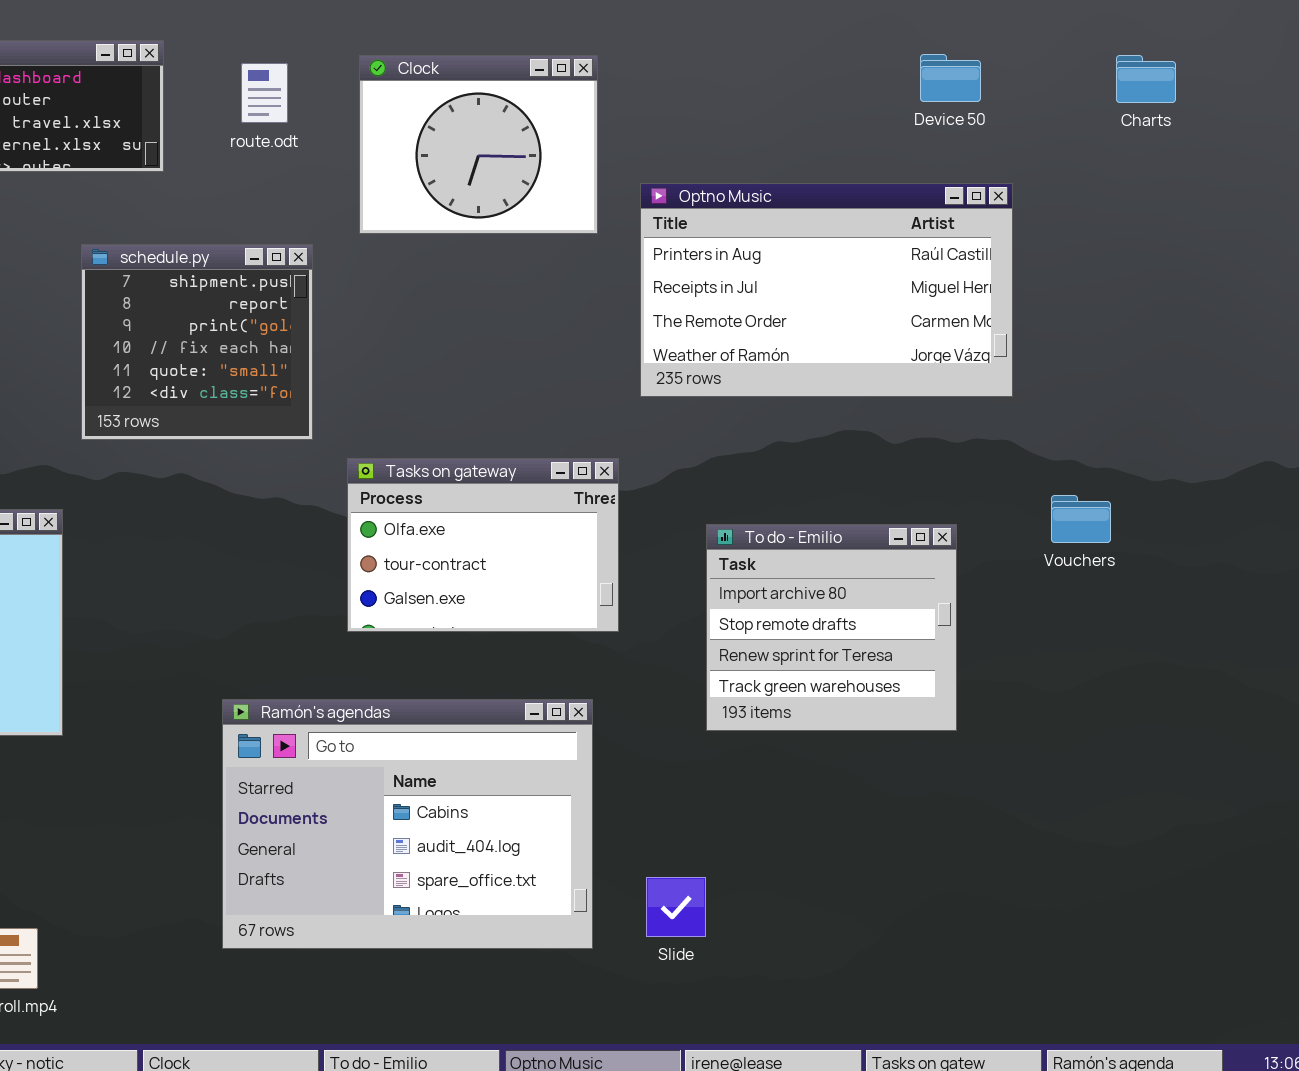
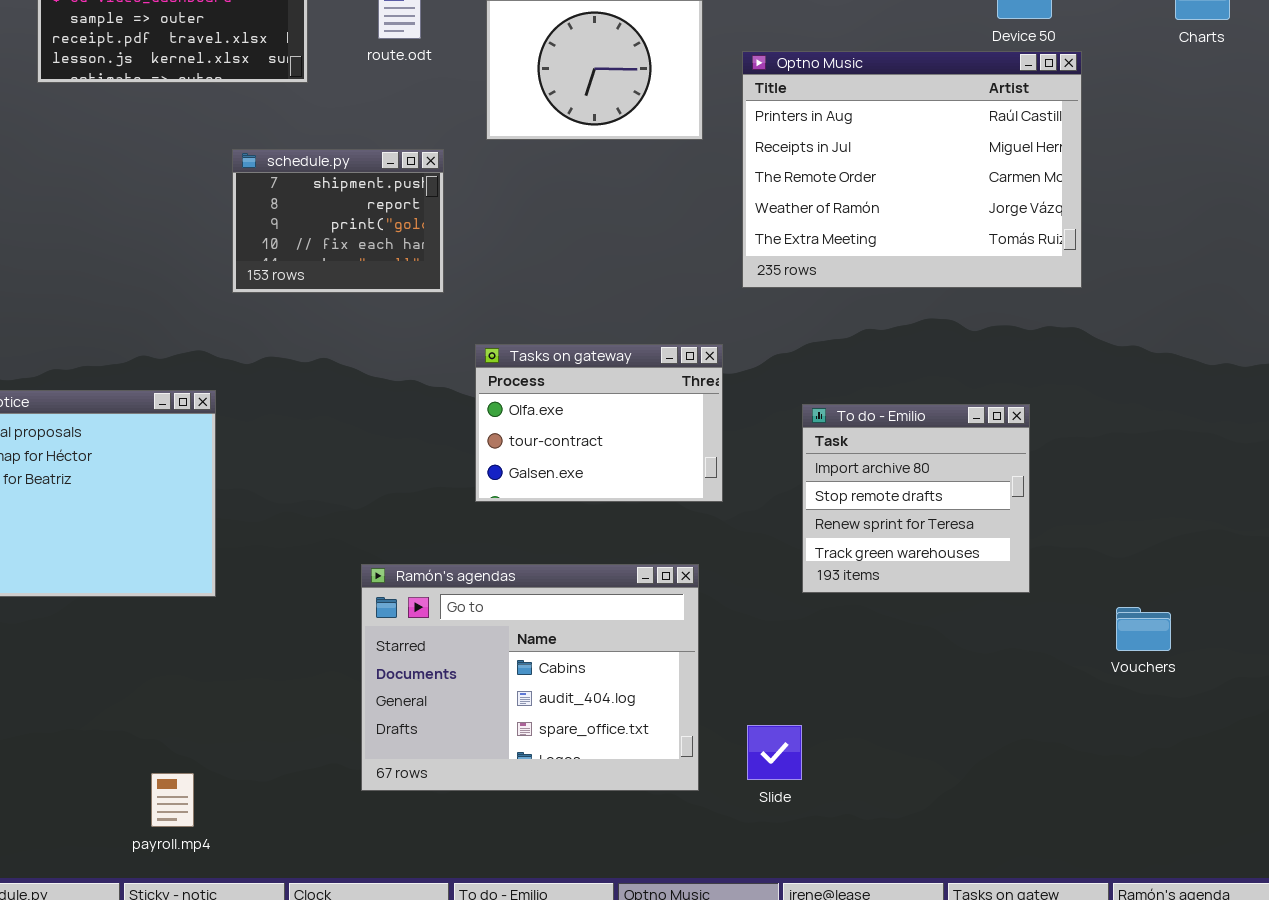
Optno Music: [640,183,1013,397] -> [742,51,1082,288], resized
schedule.py: [81,244,313,440] -> [232,149,444,293], resized
Vouchers: [1051,495,1111,543] -> [1116,607,1171,651], moved

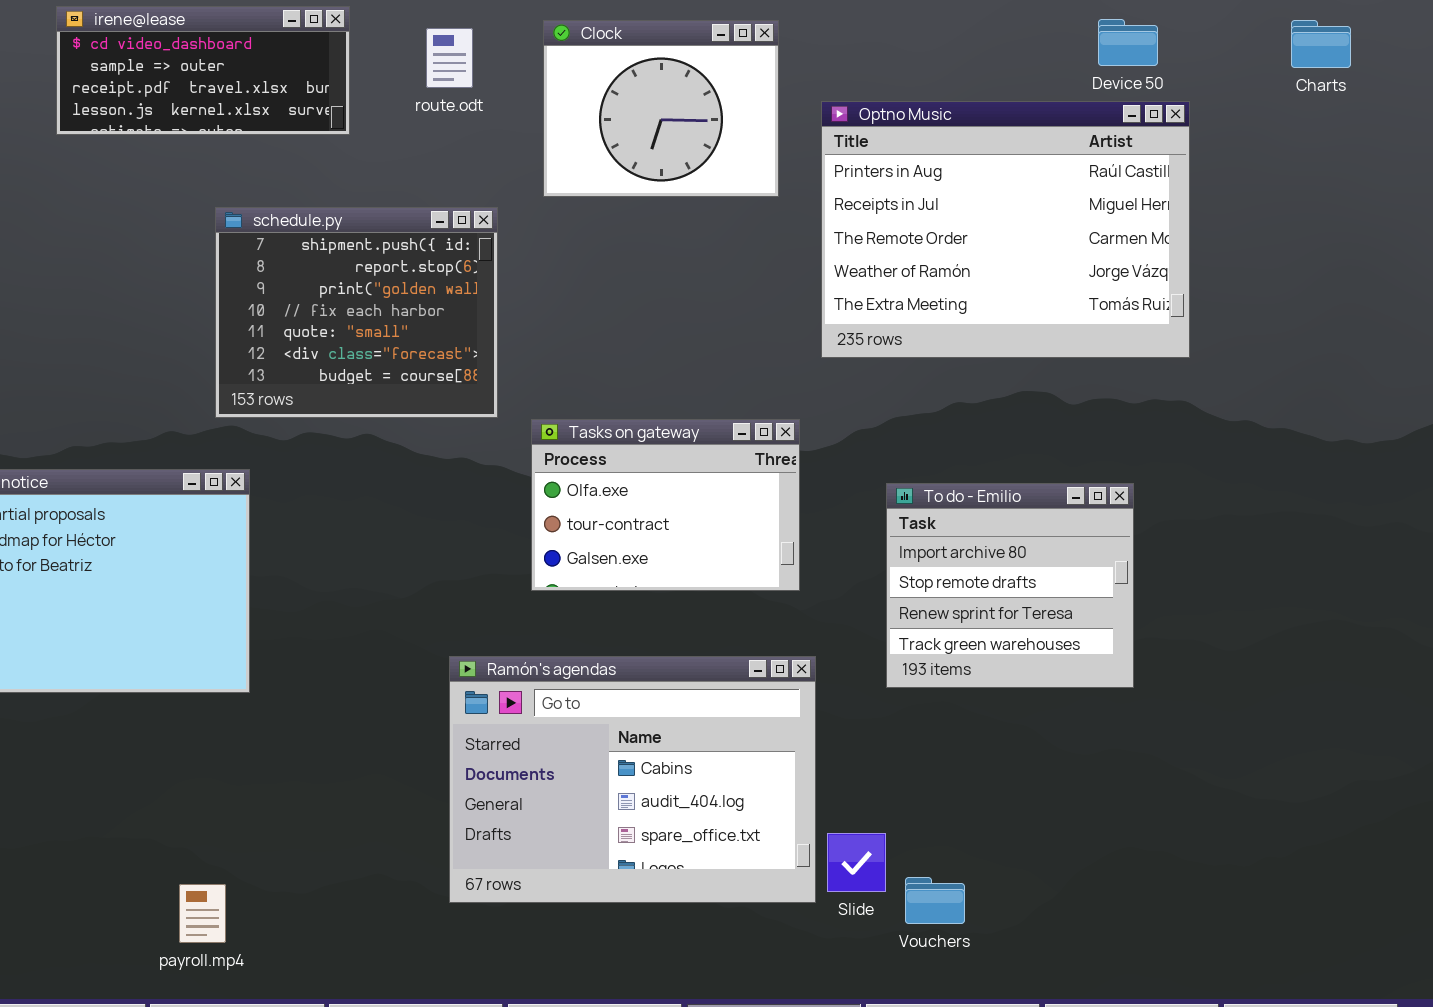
schedule.py: [232,149,444,293] -> [215,207,498,418], resized
Ramón's agendas: [361,564,699,791] -> [449,656,816,903], moved
Vouchers: [1116,607,1171,651] -> [905,877,965,924], moved

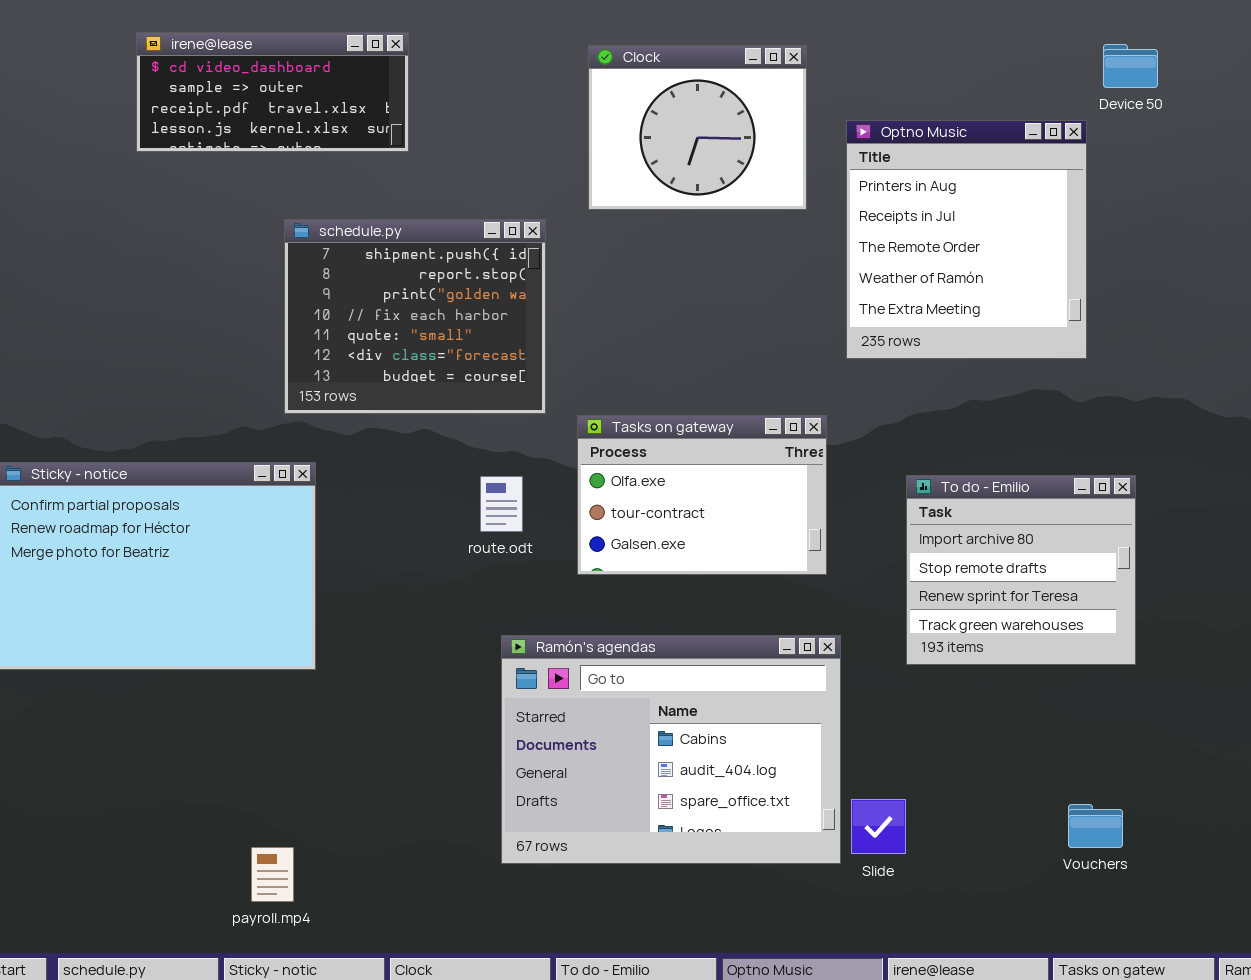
route.odt: [426,28,473,88] -> [480,476,523,532], moved
Optno Music: [821,101,1190,358] -> [846,120,1087,359], resized
Vouchers: [905,877,965,924] -> [1068,804,1123,848], moved

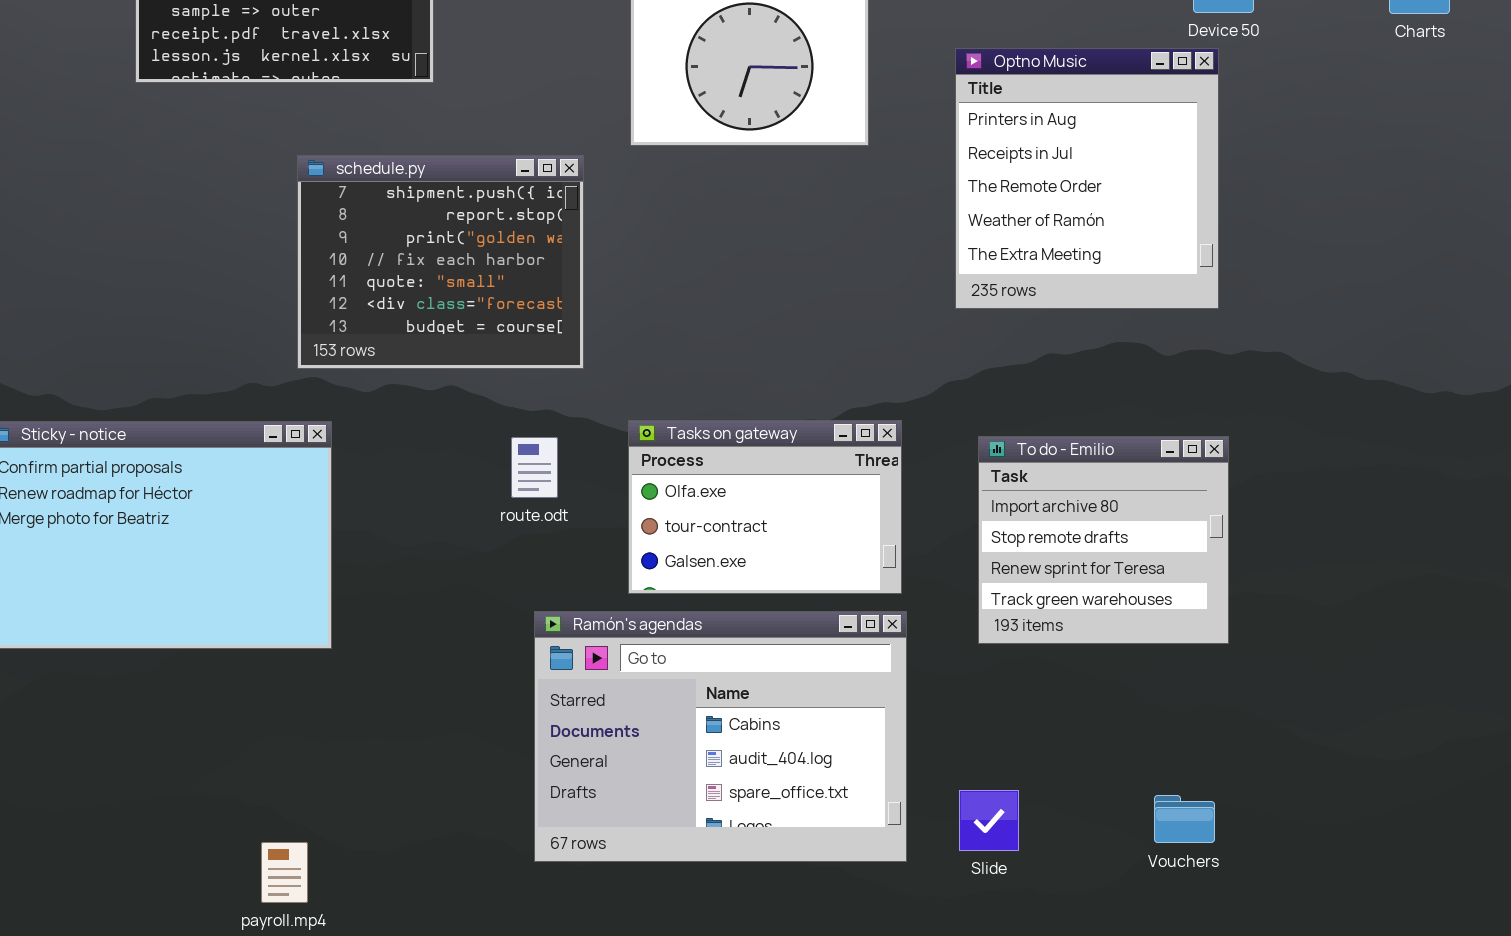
Optno Music: [846,120,1087,359] -> [955,48,1219,309], moved
Tasks on gateway: [577,415,827,575] -> [628,420,902,594], moved
Slide: [851,799,906,854] -> [959,790,1019,851], moved

